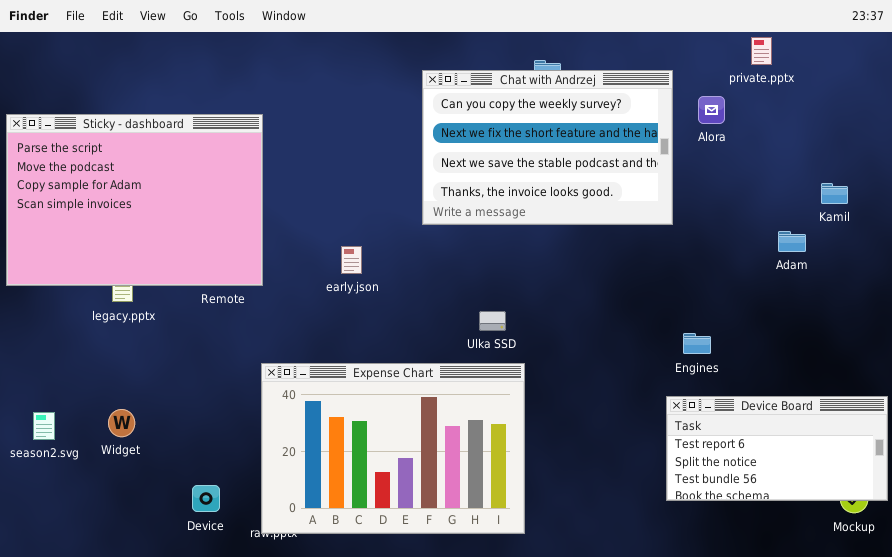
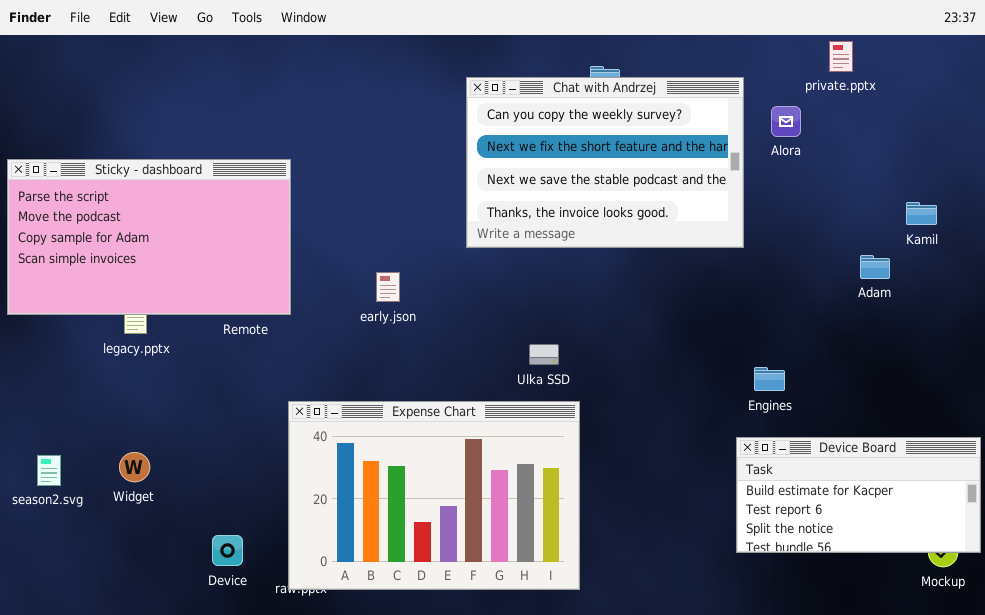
Sticky - dashboard: [6,114,263,286] -> [7,159,291,315], resized
Device Board: [666,396,888,501] -> [736,437,981,553], scrolled up 1 row

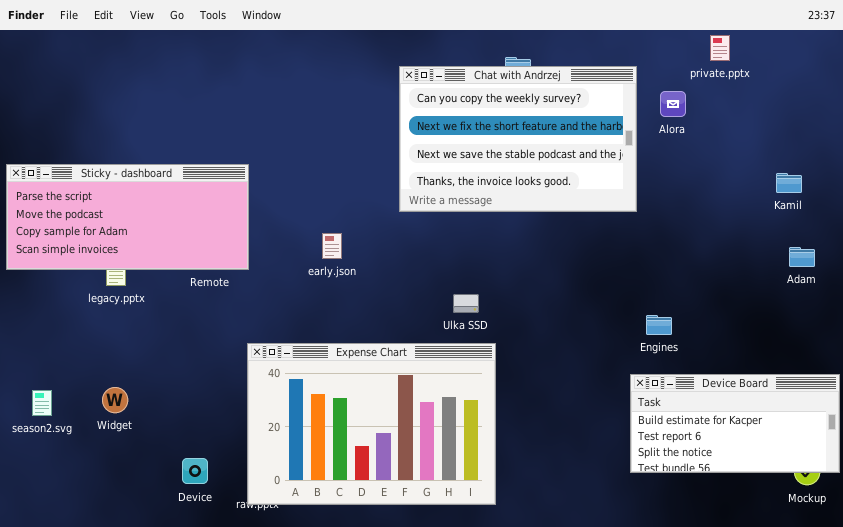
Sticky - dashboard: [7,159,291,315] -> [6,164,249,270], resized
Adam: [860,255,890,279] -> [789,247,815,267], moved

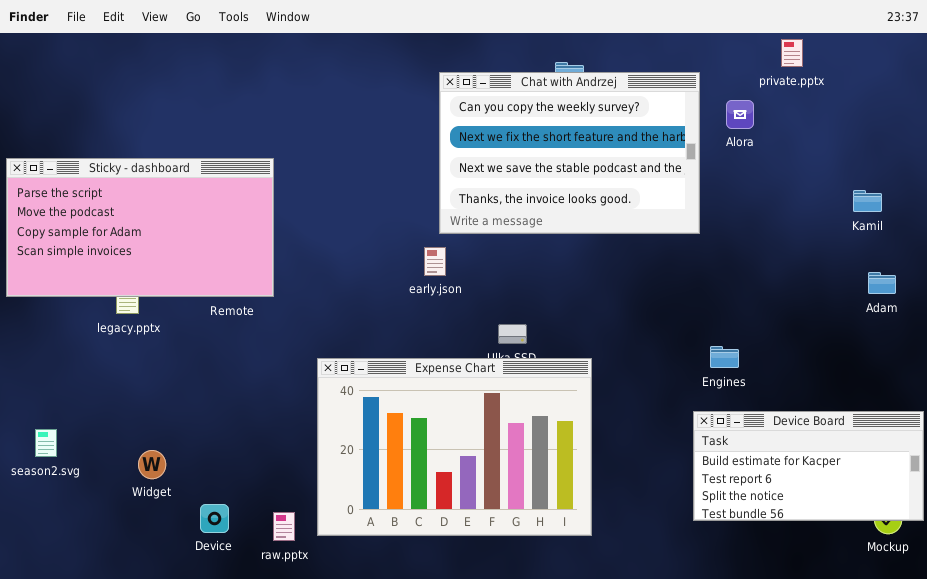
Sticky - dashboard: [6,164,249,270] -> [6,158,274,297], resized
early.json: [322,233,342,259] -> [424,247,446,276], moved
Expense Chart: [247,343,496,505] -> [317,358,592,536], moved
Widget: [102,387,128,413] -> [138,450,166,479], moved

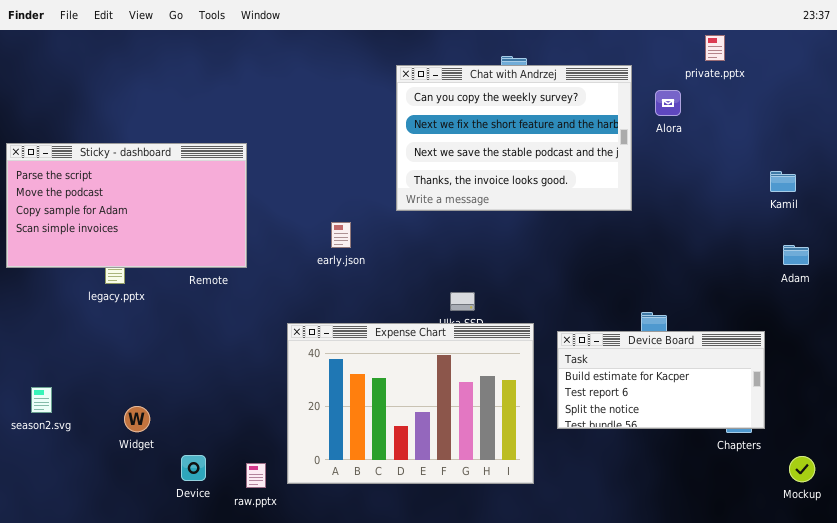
early.json: [424,247,446,276] -> [331,222,351,248], moved
Device Board: [693,411,924,521] -> [557,331,765,429], moved

